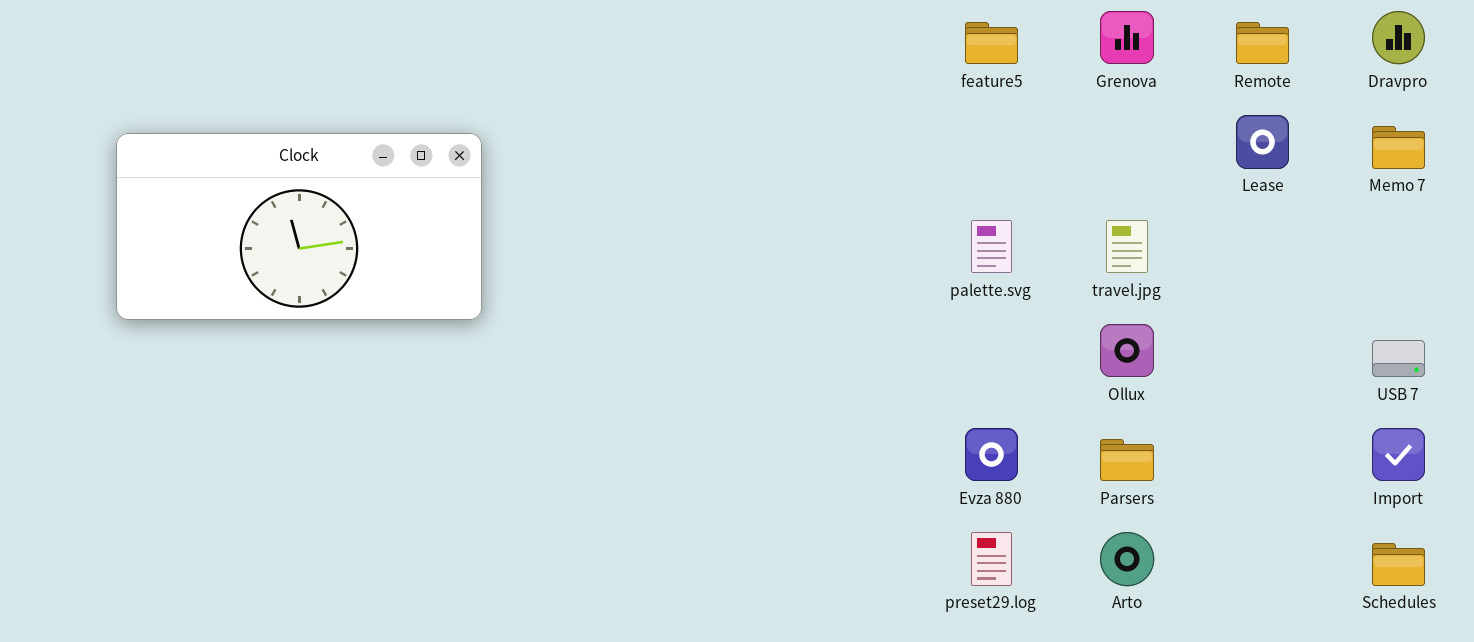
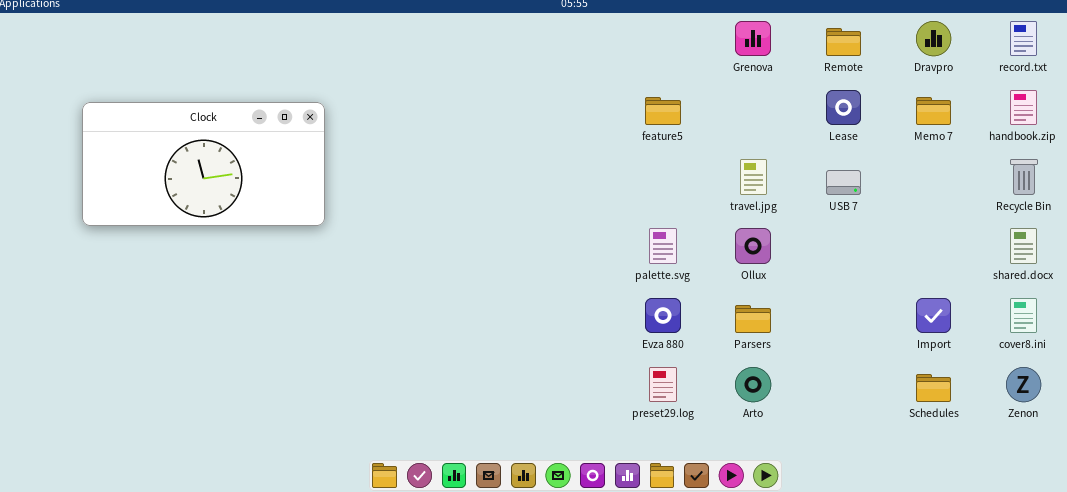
feature5: [965,22,1018,64] -> [645,97,681,125], moved
palette.svg: [971,220,1012,273] -> [649,228,677,264], moved
USB 7: [1372,340,1425,377] -> [826,170,861,195], moved

